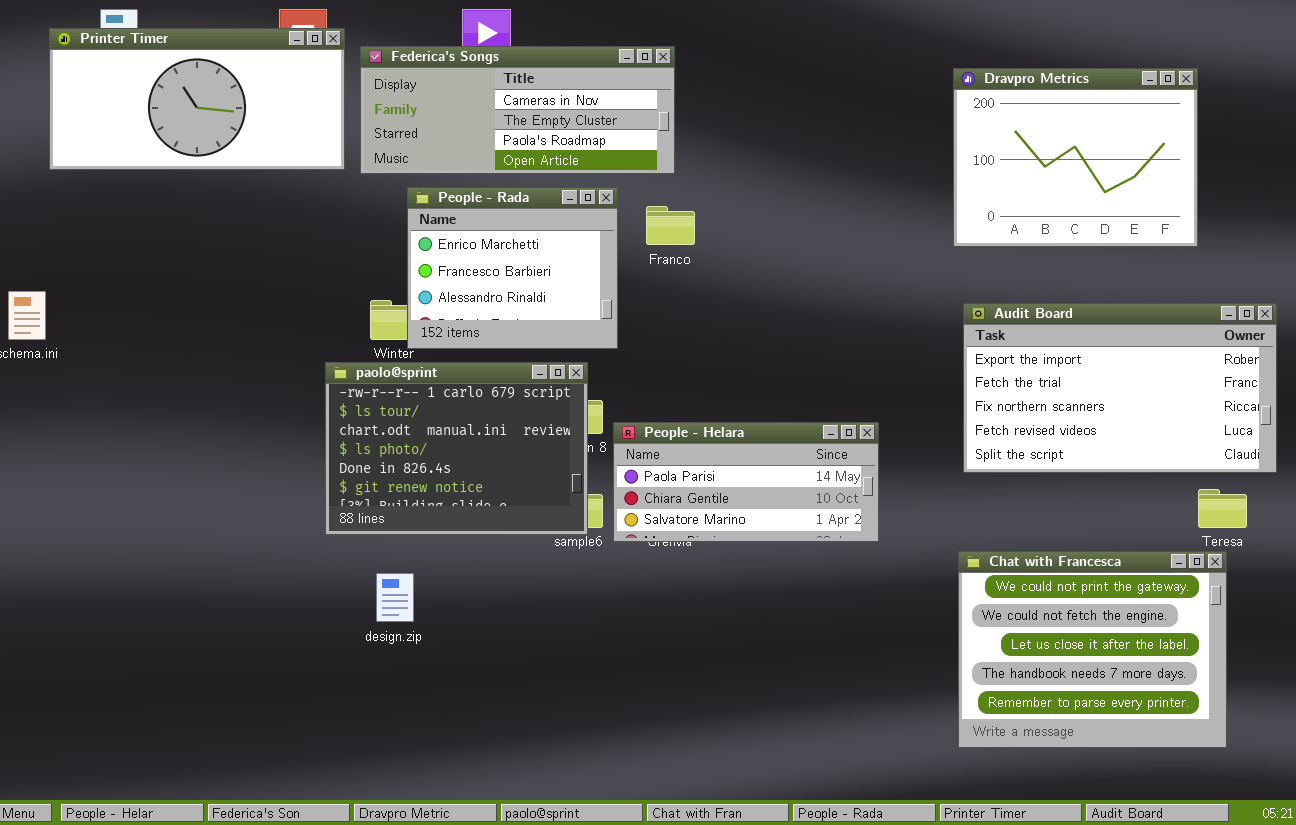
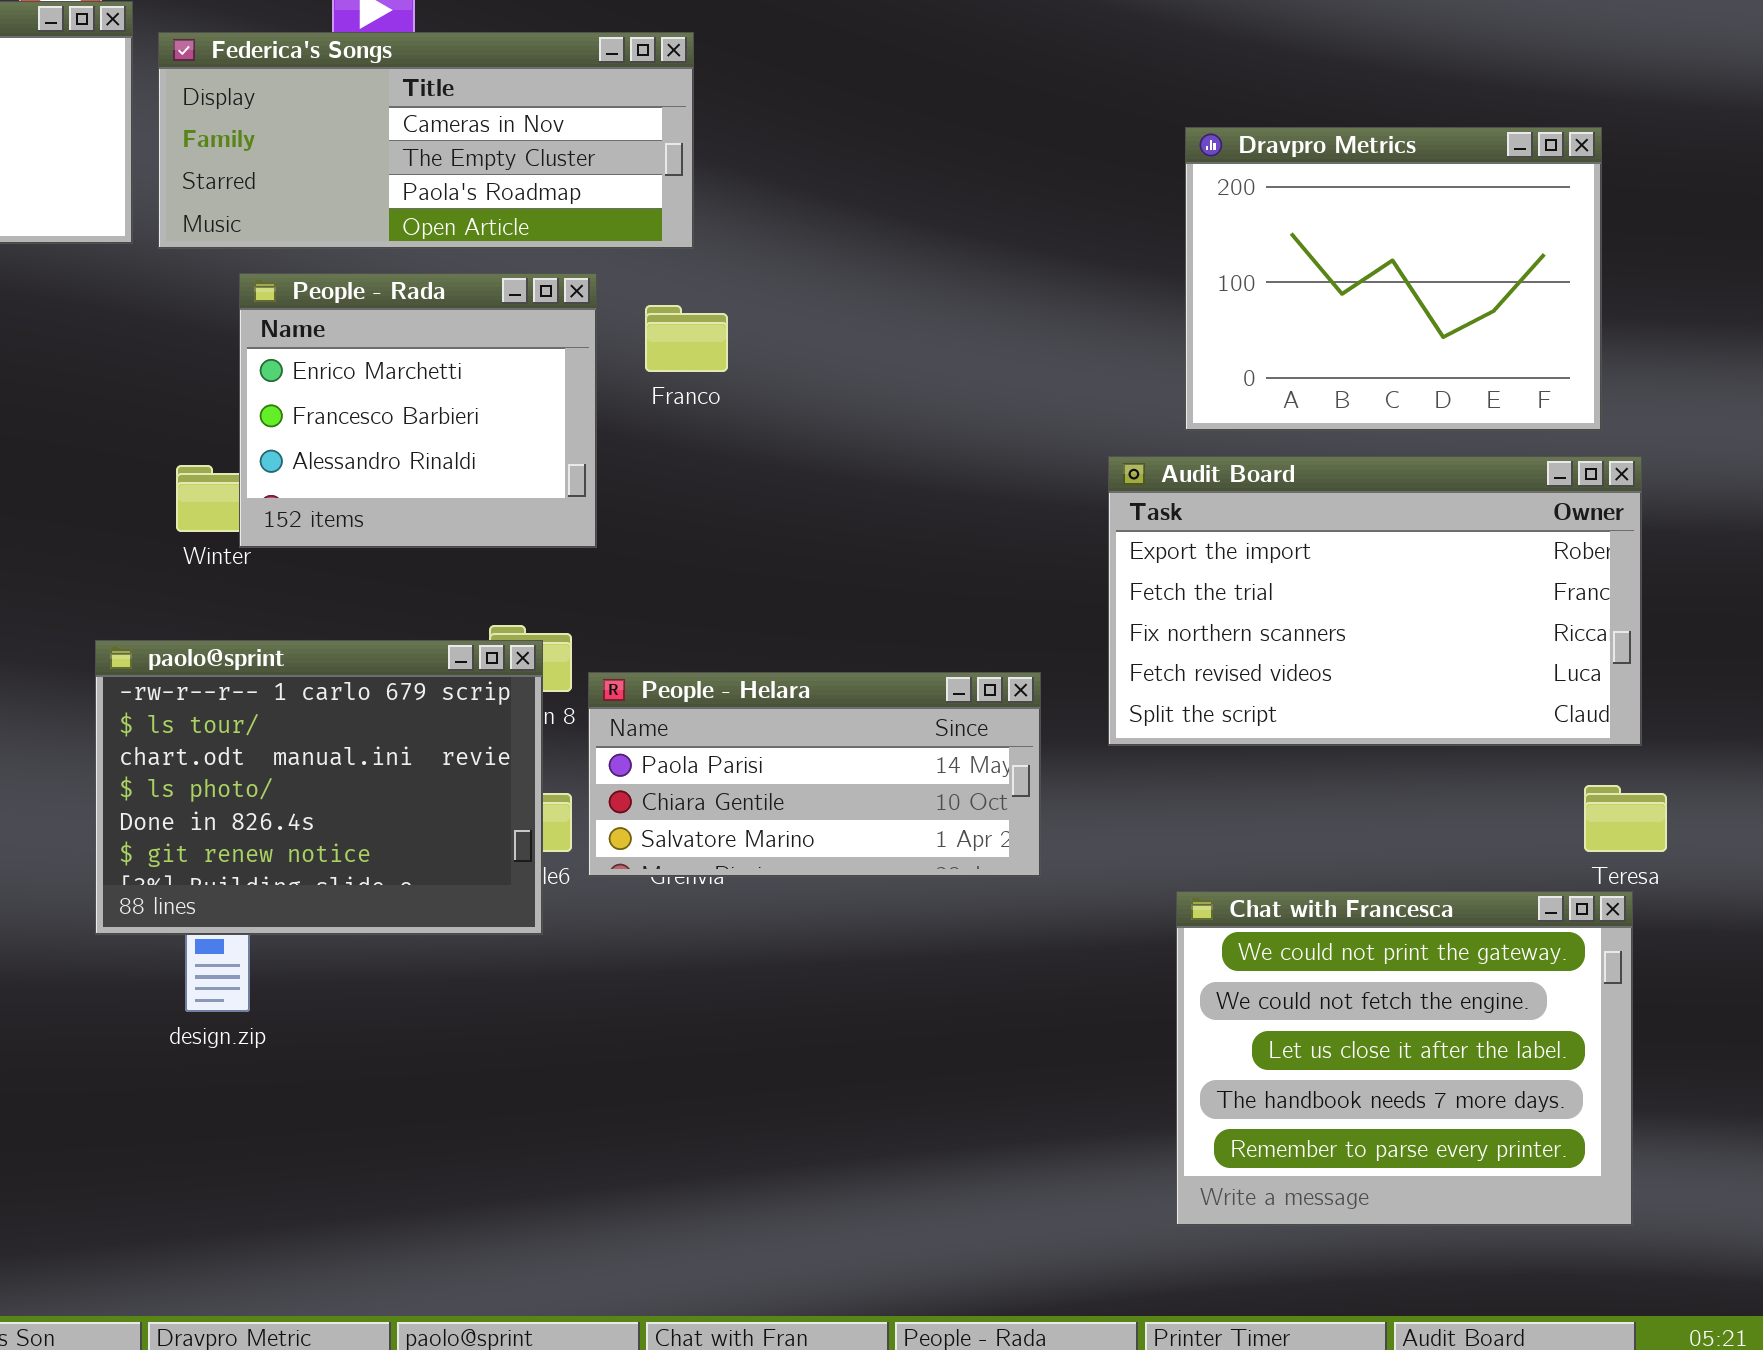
Dravpro Metrics: [953,68,1198,247] -> [1185,127,1602,431], moved
Audit Board: [963,303,1277,473] -> [1108,456,1642,746], moved
paolo@sprint: [325,362,588,535] -> [95,640,543,935], moved

